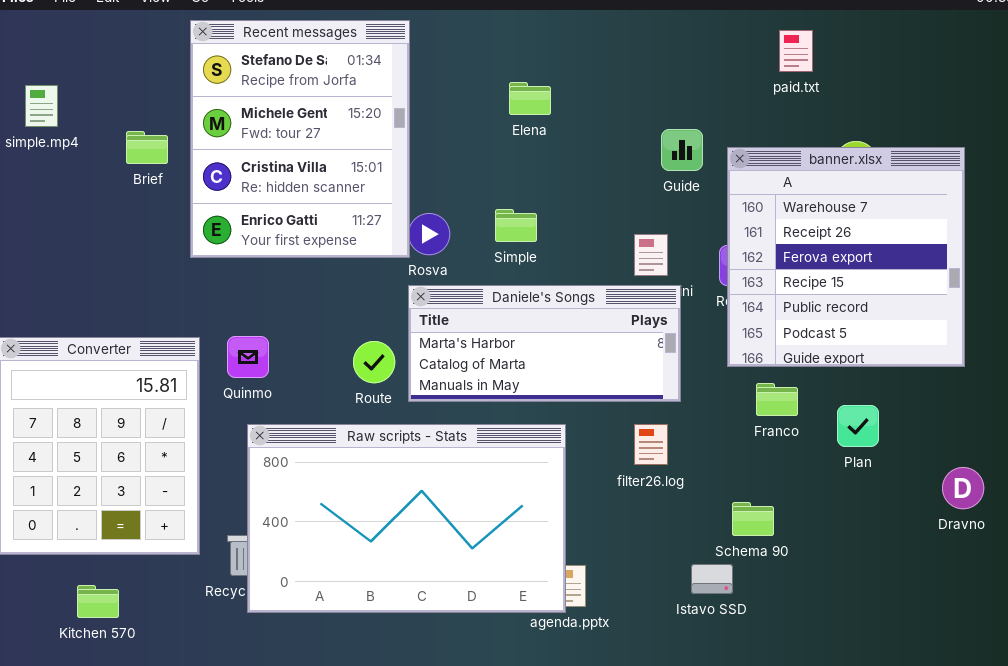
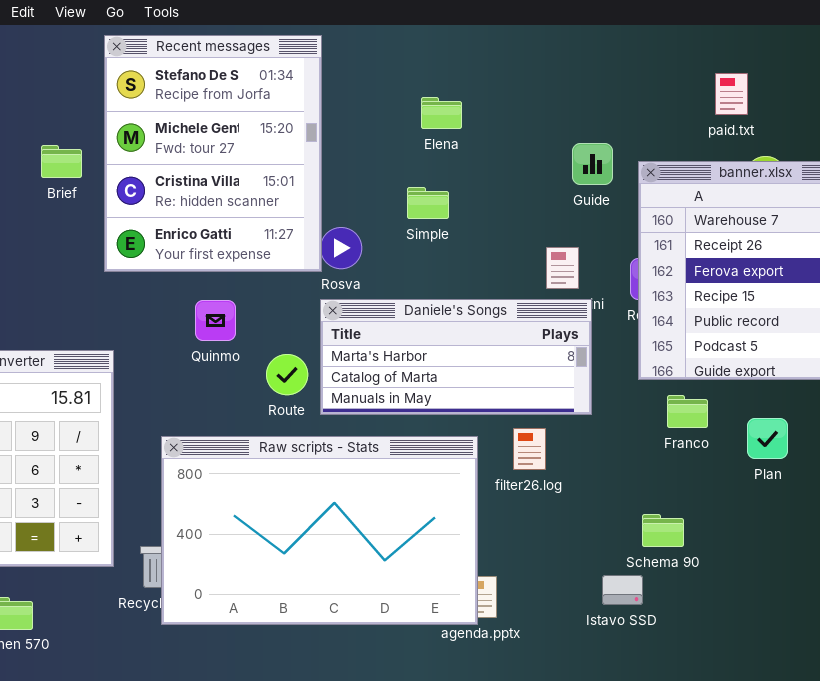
paid.txt: [779,30,813,72] -> [715,73,748,115], moved
Simple: [495,209,537,242] -> [407,187,449,219], moved
Quinmo: [227,336,269,378] -> [195,300,236,341], moved
filter26.log: [634,424,668,465] -> [513,428,546,470], moved

